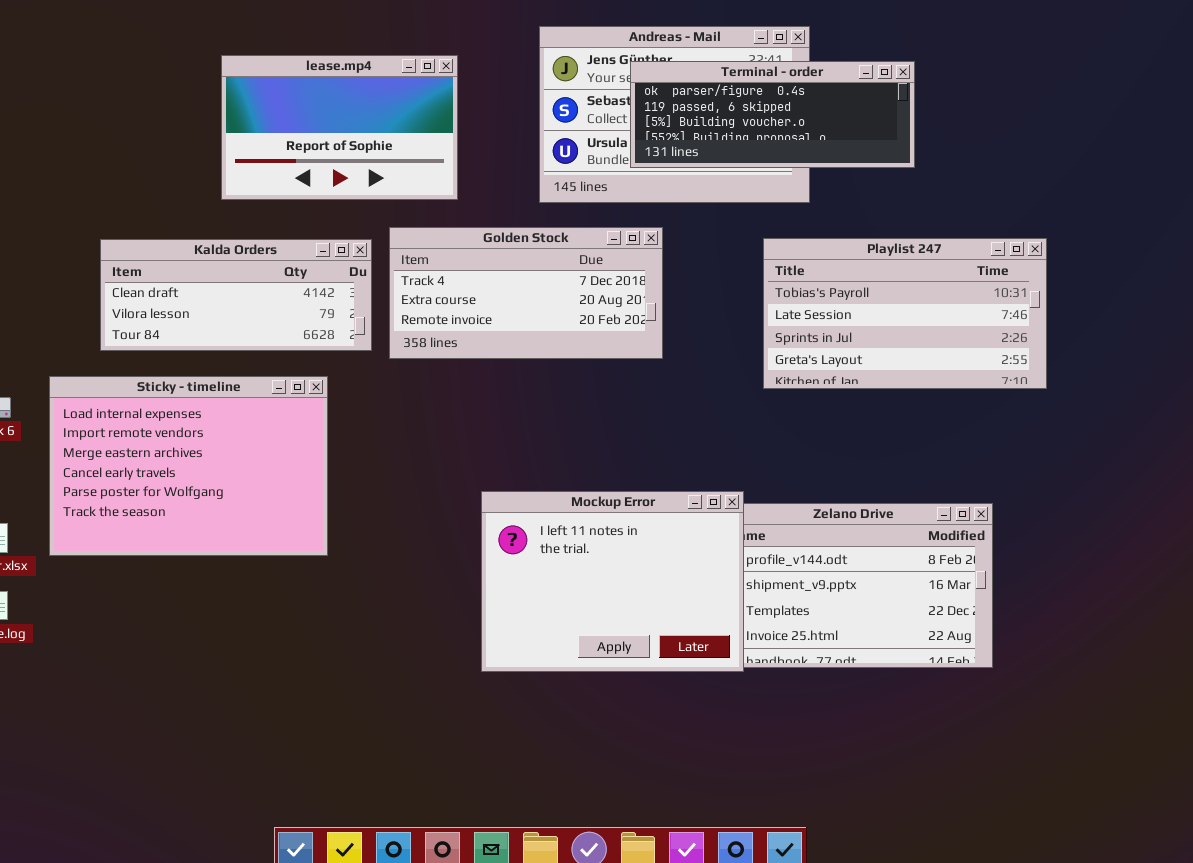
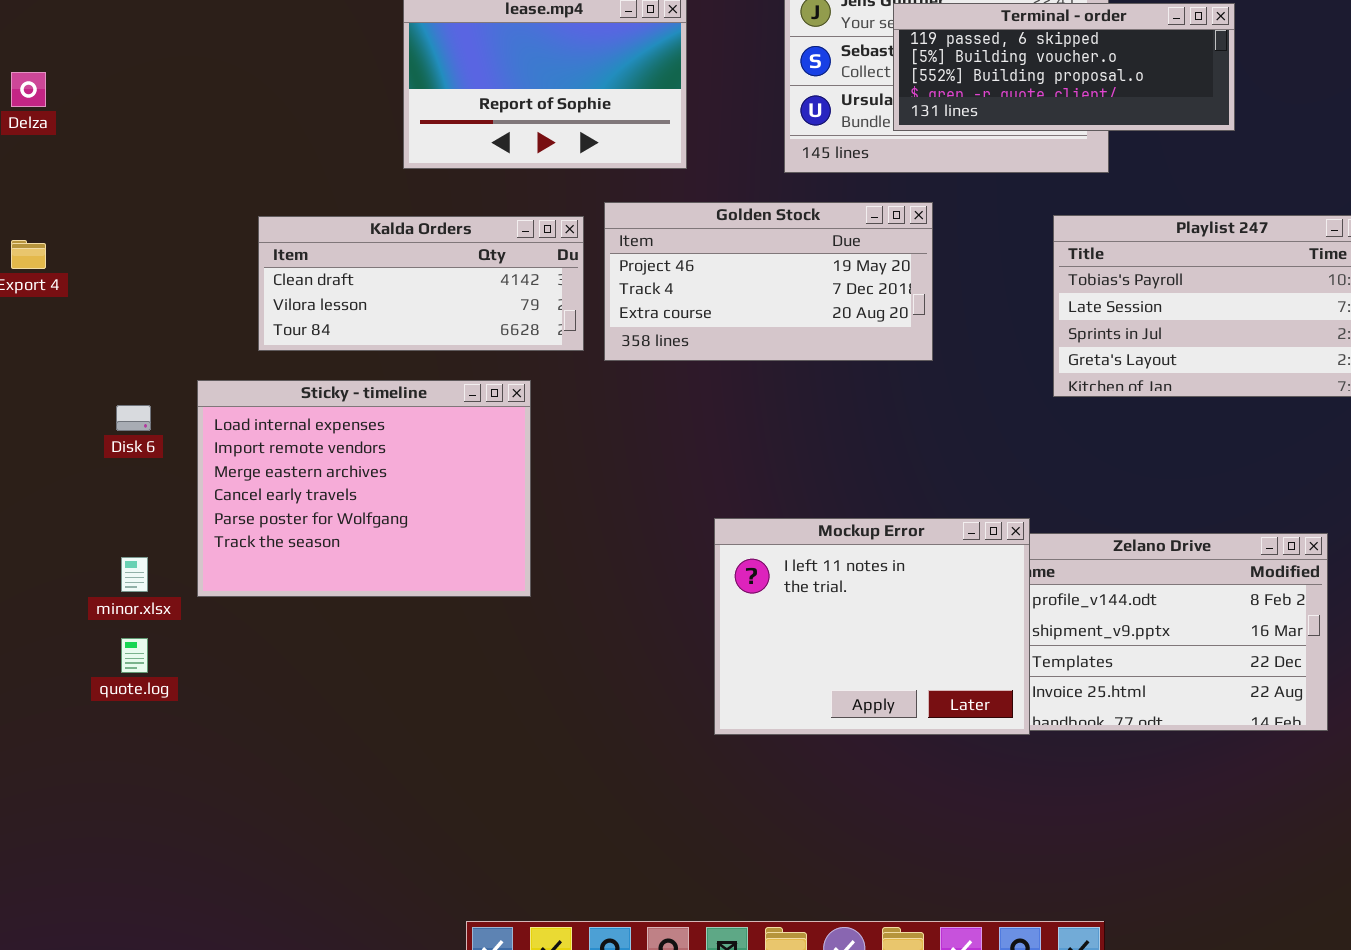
Terminal - order: [630,61,915,168] -> [893,3,1235,131], scrolled down 1 row
Golden Stock: [389,227,663,359] -> [604,202,933,361], scrolled up 1 row

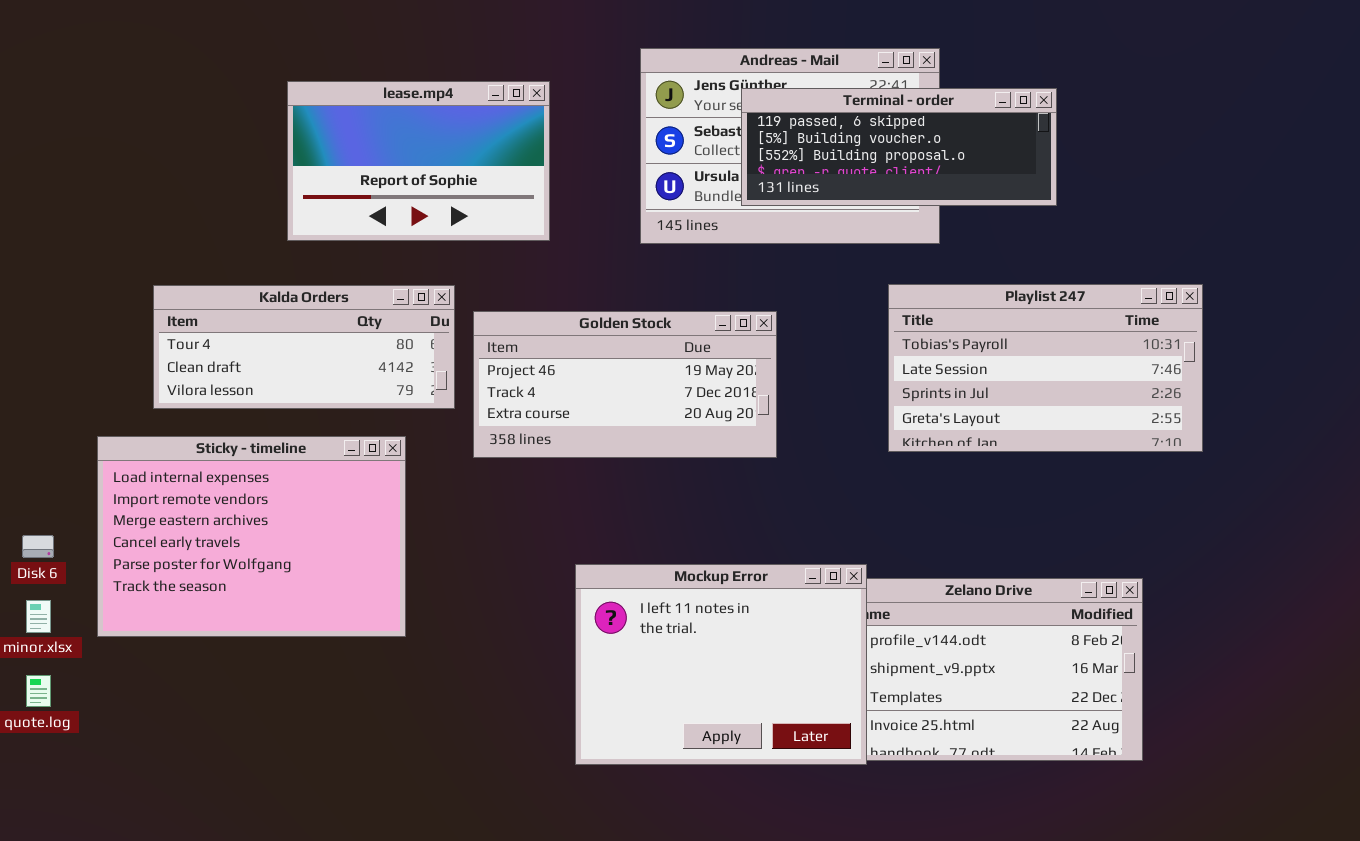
Golden Stock: [604,202,933,361] -> [473,311,777,458], moved
Kalda Orders: [258,216,584,351] -> [153,285,455,409], scrolled up 1 row
Disk 6: [116,405,151,431] -> [22,535,54,558], moved

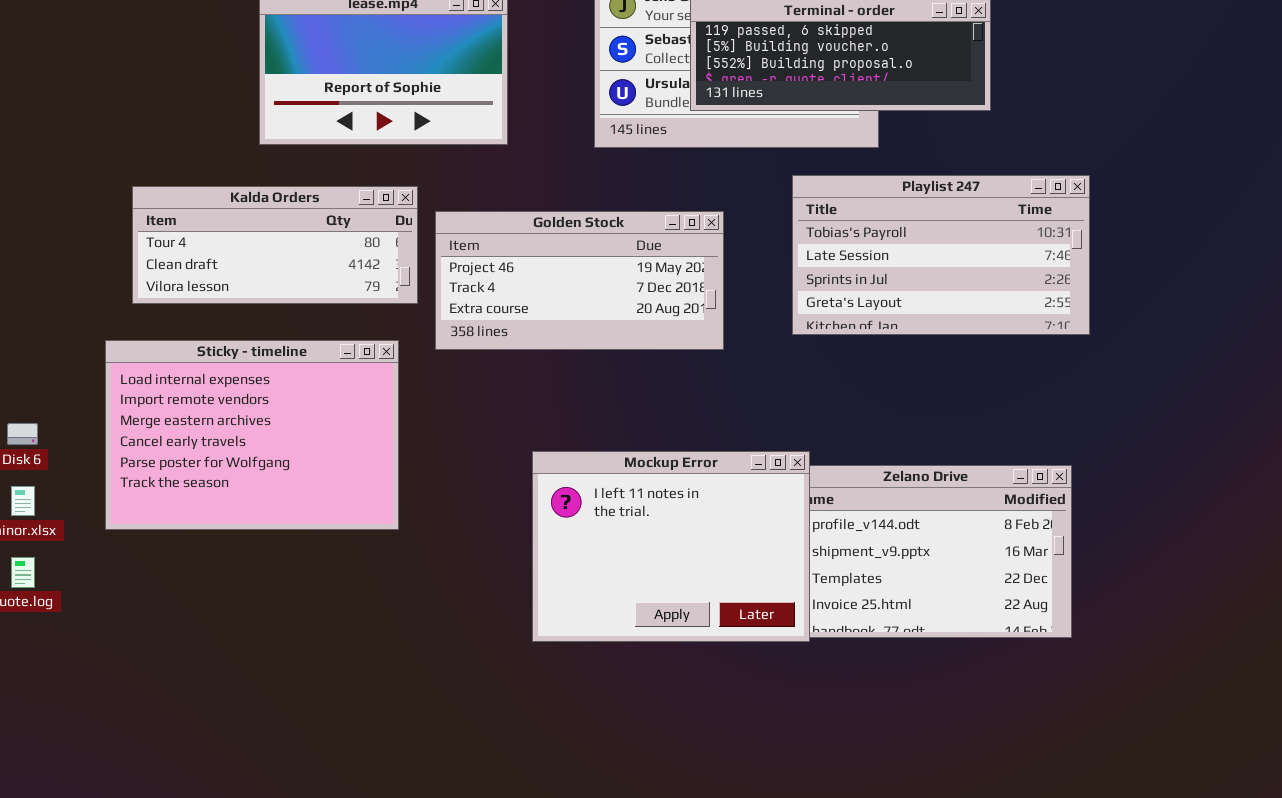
Playlist 247: [888,284,1203,452] -> [792,175,1090,335], moved
Sticky - timeline: [97,436,406,637] -> [105,340,399,530], moved

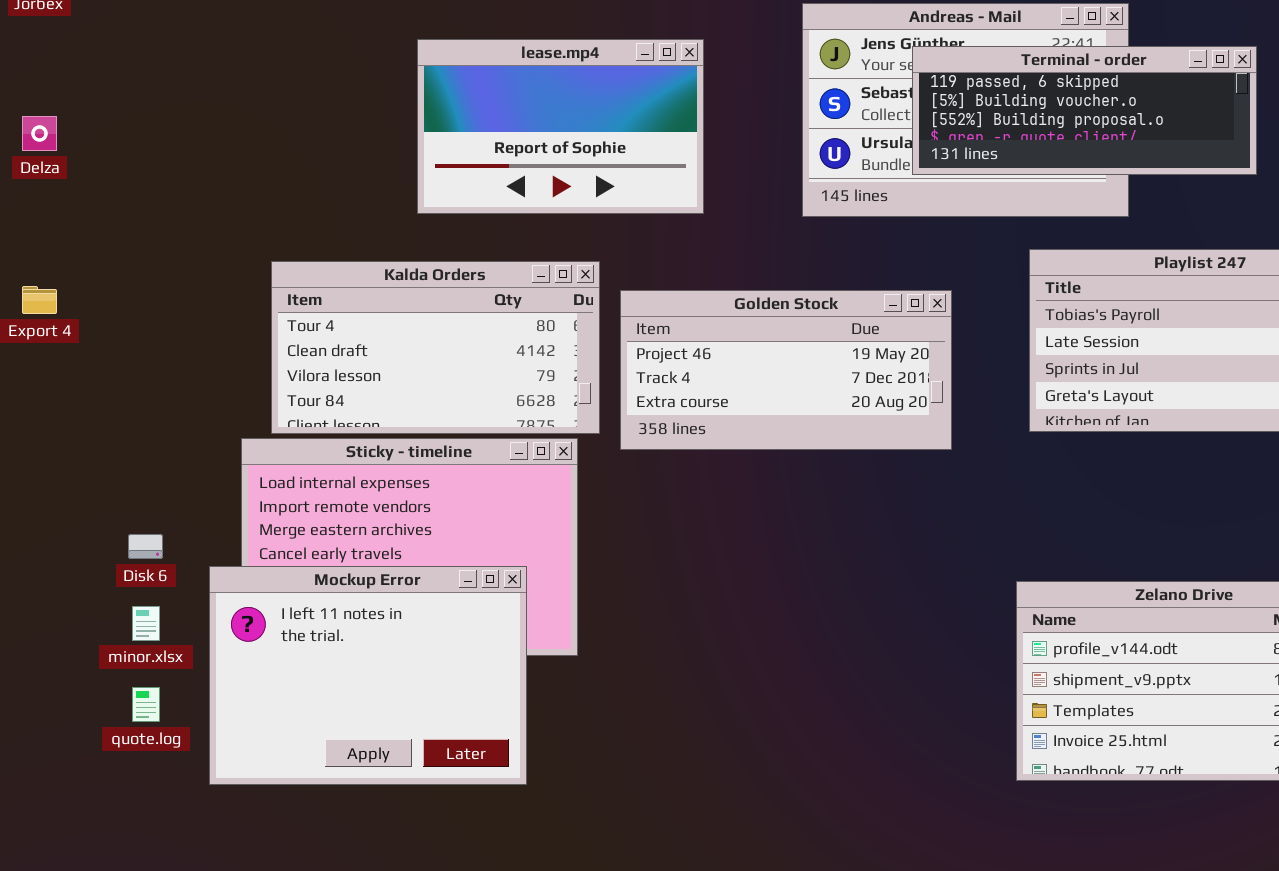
Kalda Orders: [132,186,418,304] -> [271,261,600,434], resized
Mockup Error: [532,451,810,642] -> [209,566,527,785], moved

